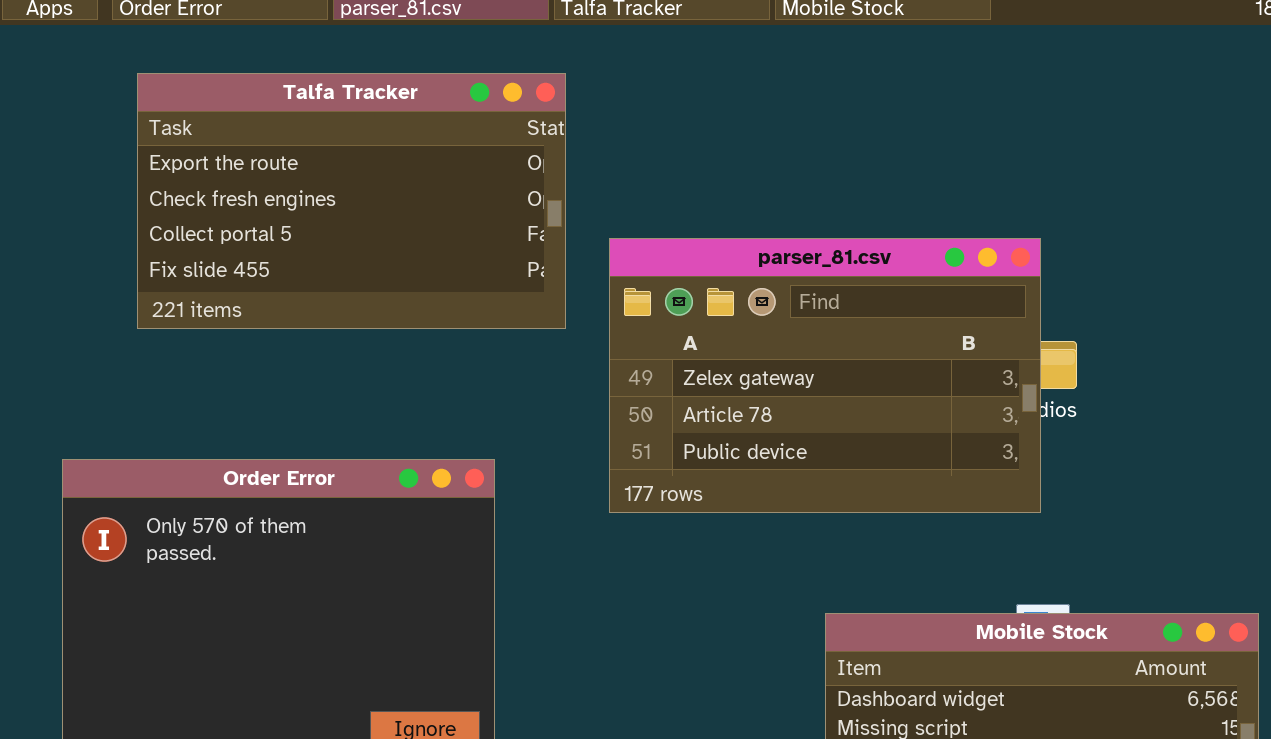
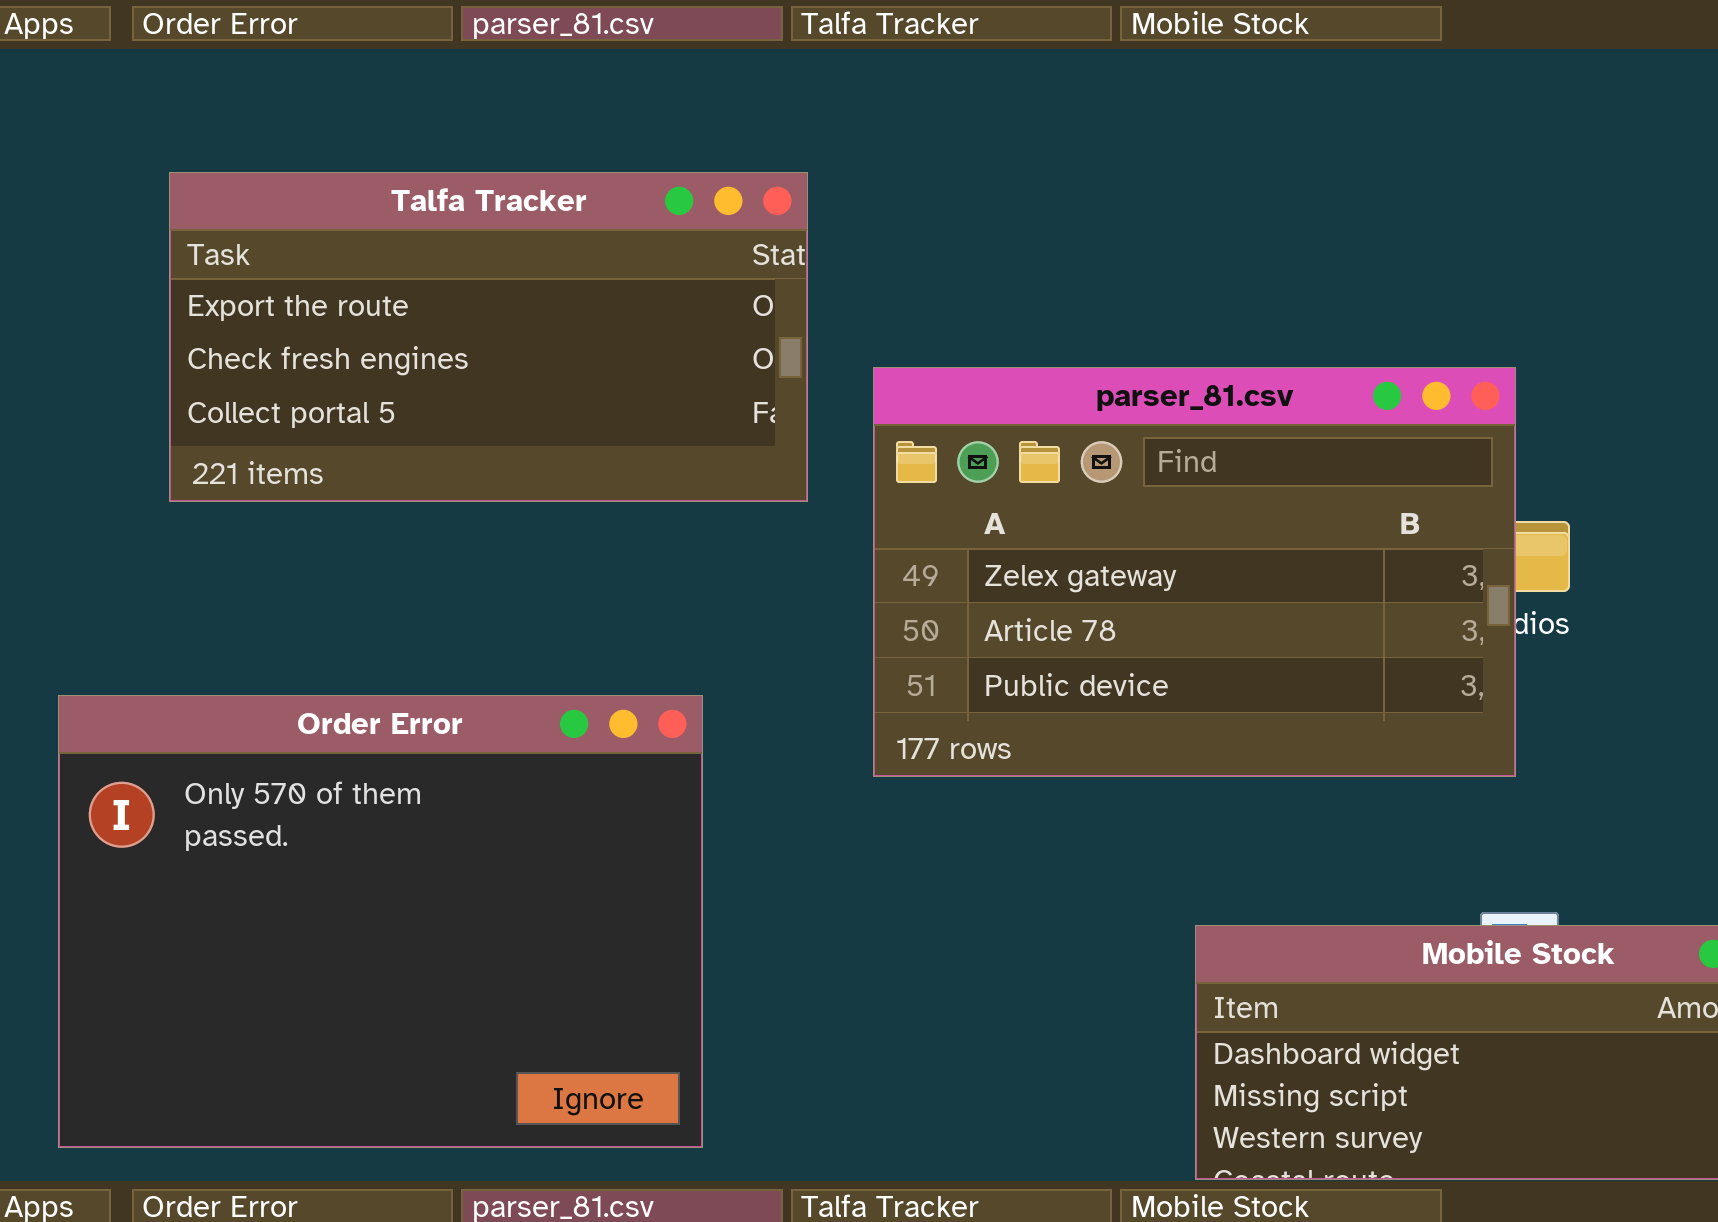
Talfa Tracker: [137,73,566,329] -> [169,172,808,502], resized

